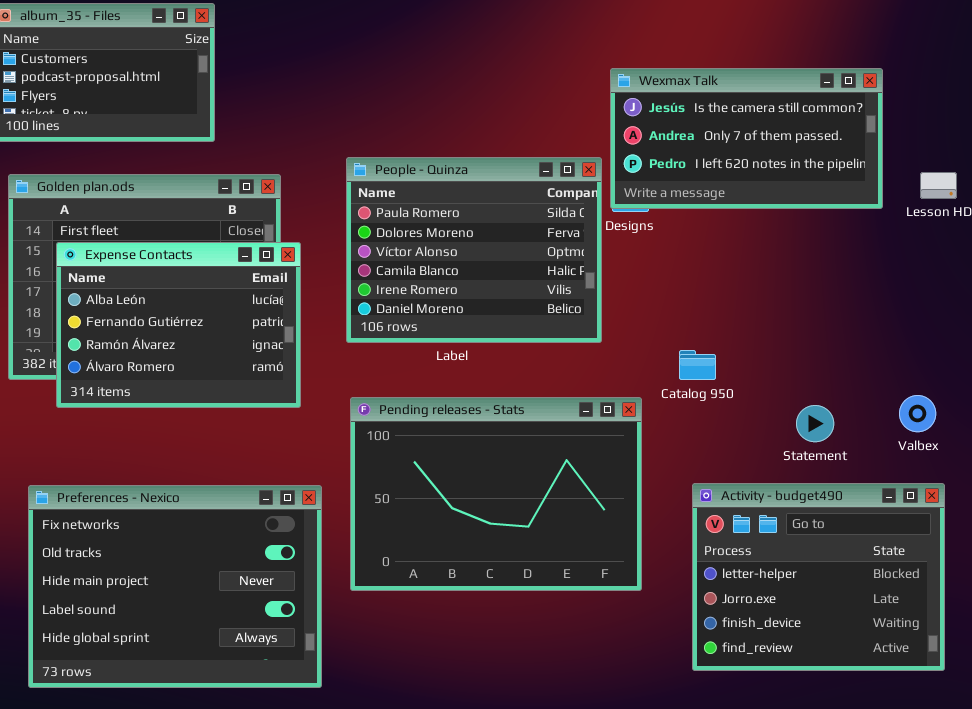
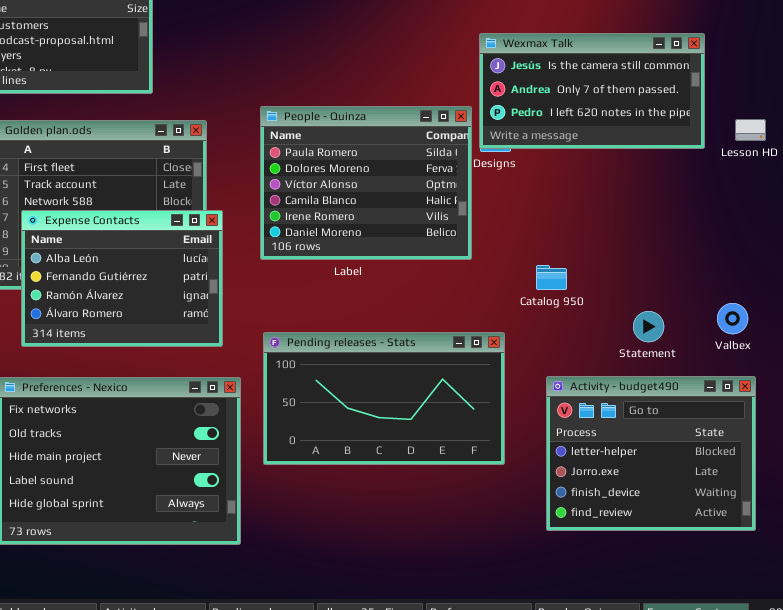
Expense Contacts: [56,242,301,408] -> [21,210,223,347], moved
Pending releases - Stats: [350,397,642,591] -> [263,332,505,465], resized

